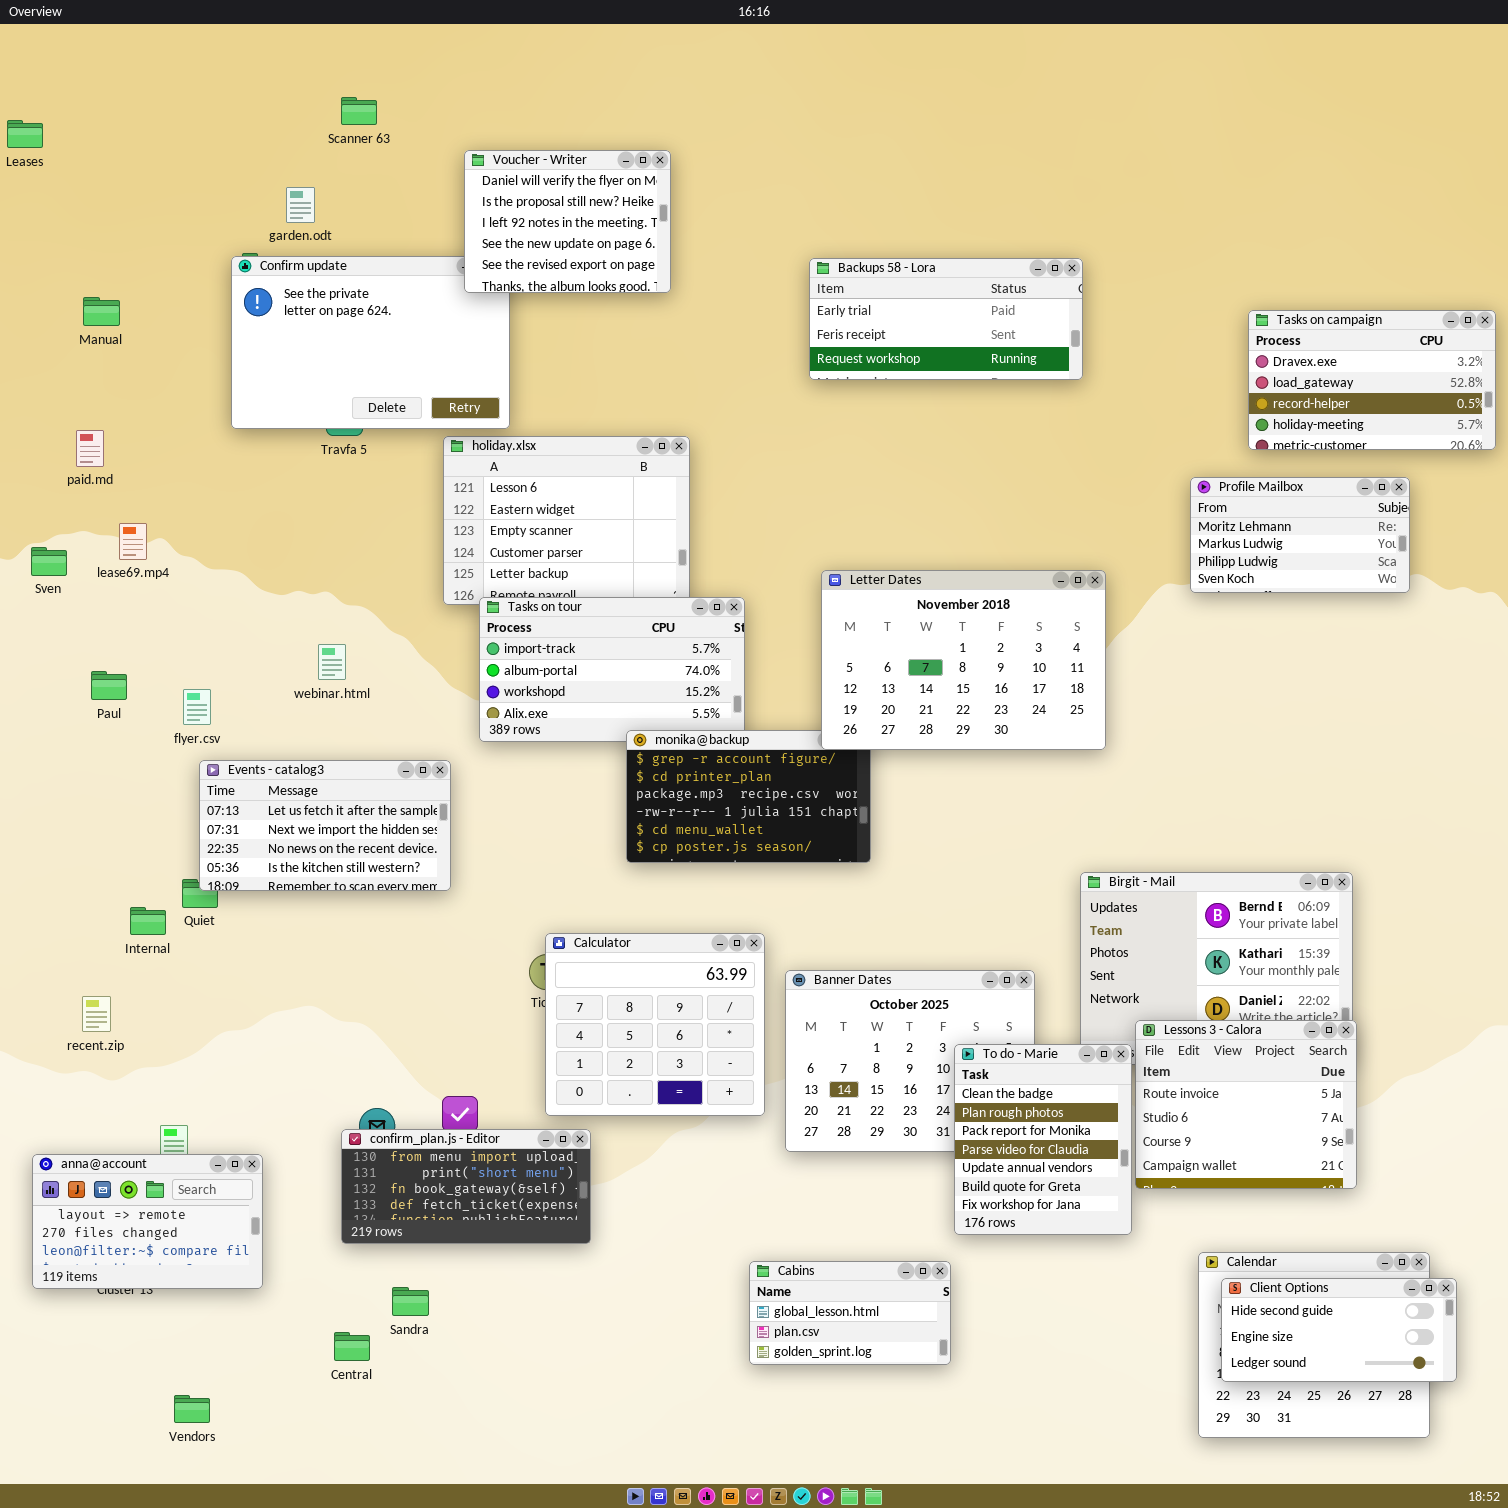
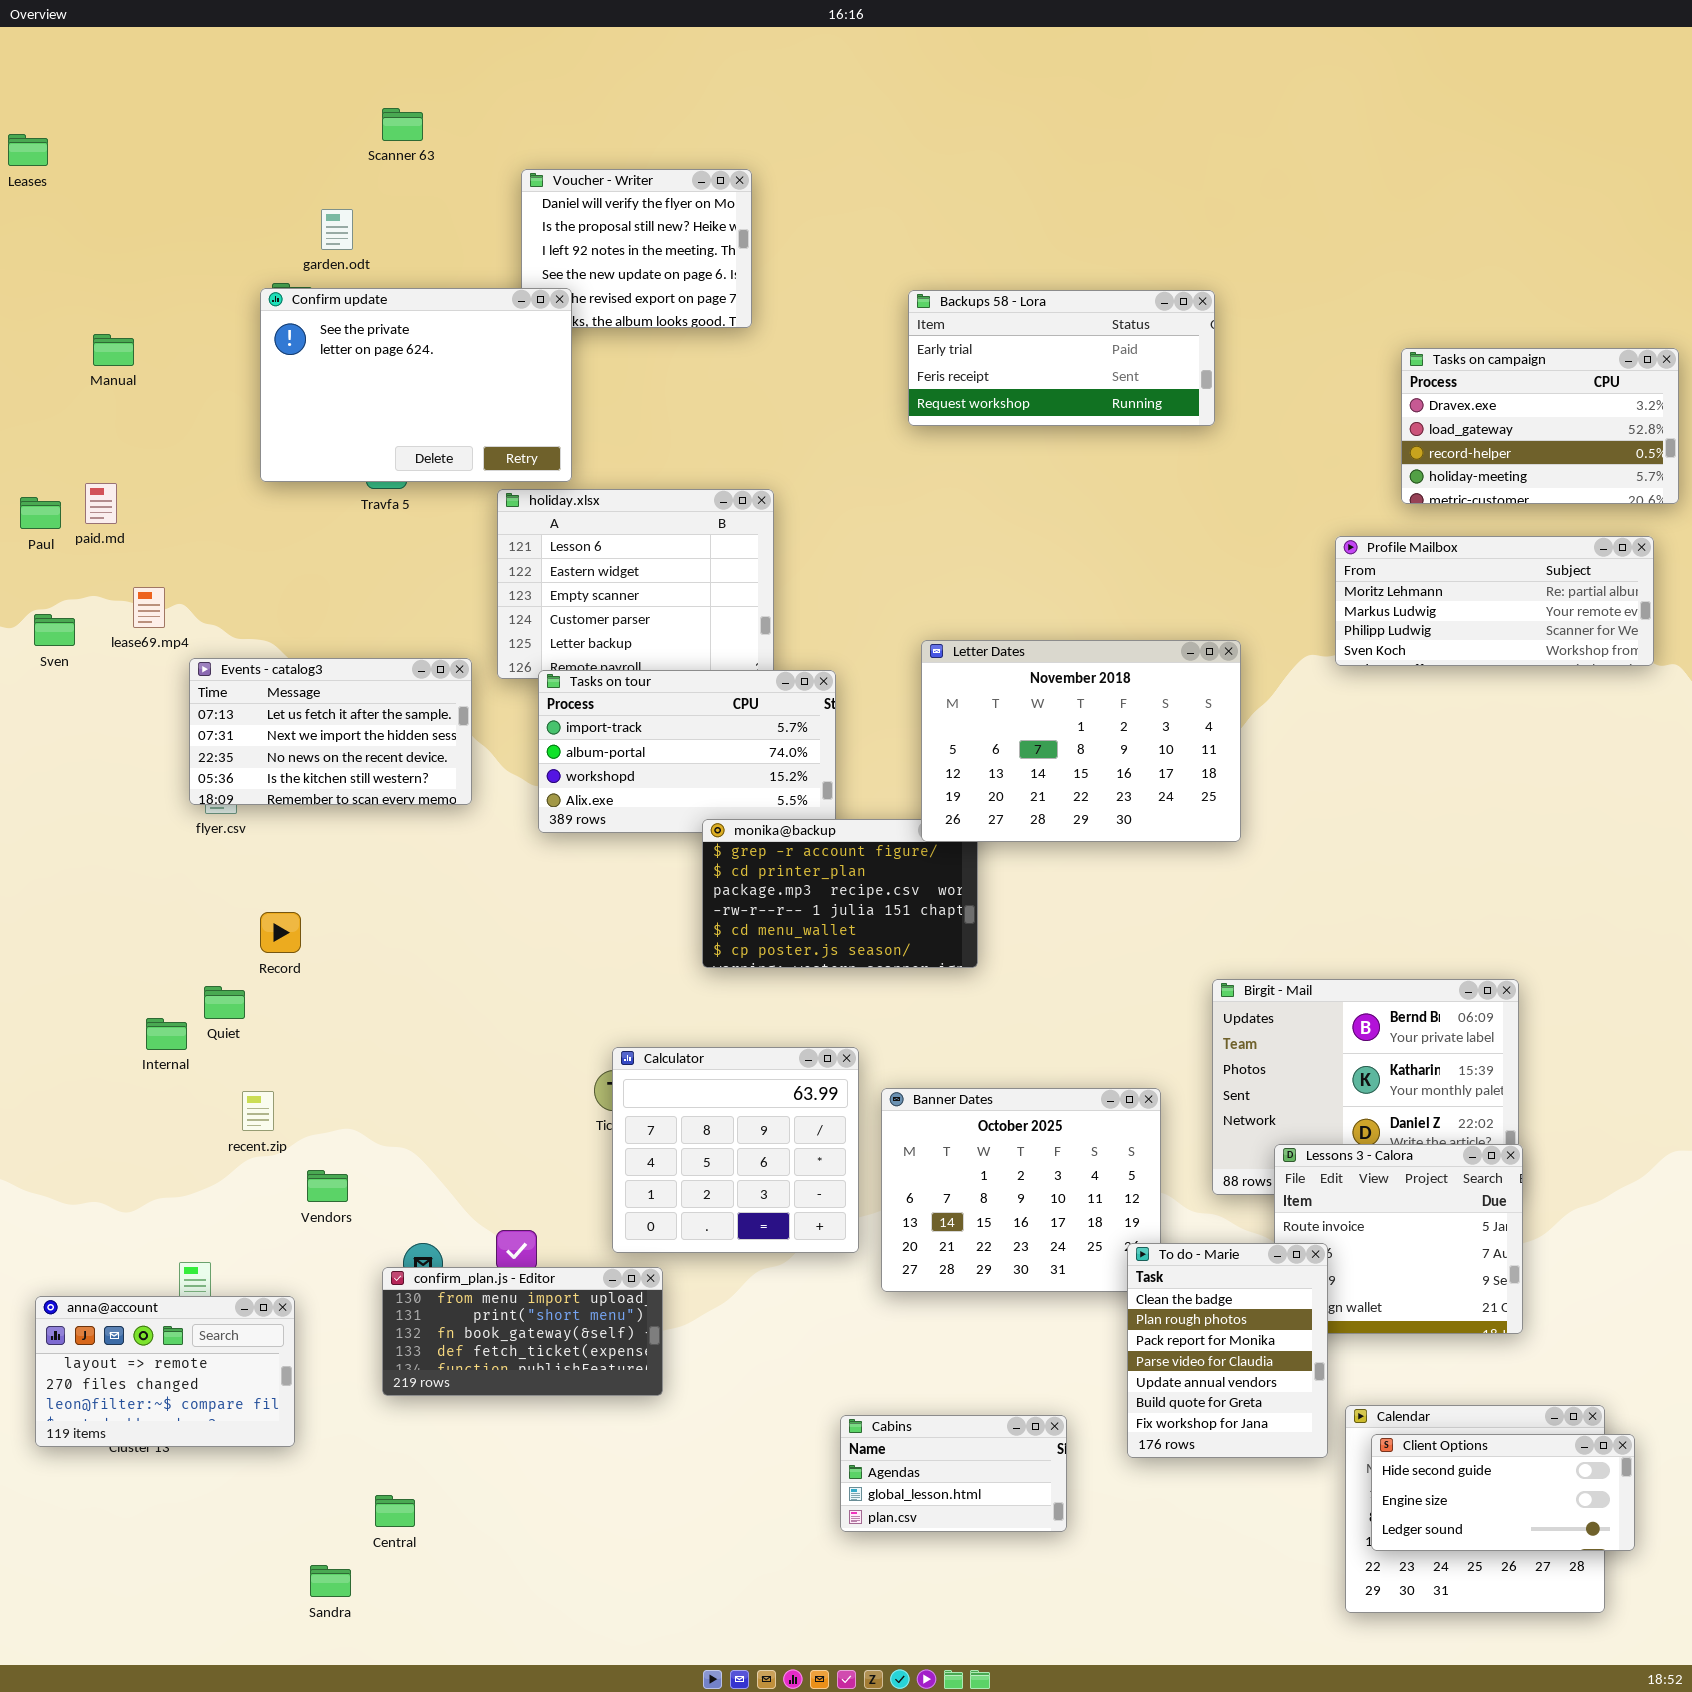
Confirm update: [231,256,510,429] -> [260,288,572,482], raised
Profile Mailbox: [1190,477,1410,593] -> [1335,536,1654,666], resized
Paul: [91,671,127,700] -> [20,497,61,529], moved
Events - catalog3: [199,760,451,891] -> [189,658,472,805], moved
recent.zip: [82,996,111,1032] -> [242,1091,274,1131], moved
To do - Marie: [954,1044,1132,1235] -> [1127,1243,1328,1458], moved
Cabins: [749,1261,951,1365] -> [840,1415,1067,1532], scrolled up 1 row
Sandra: [392,1287,429,1316] -> [310,1565,351,1597], moved
Vendors: [174,1395,210,1423] -> [307,1170,348,1202], moved

